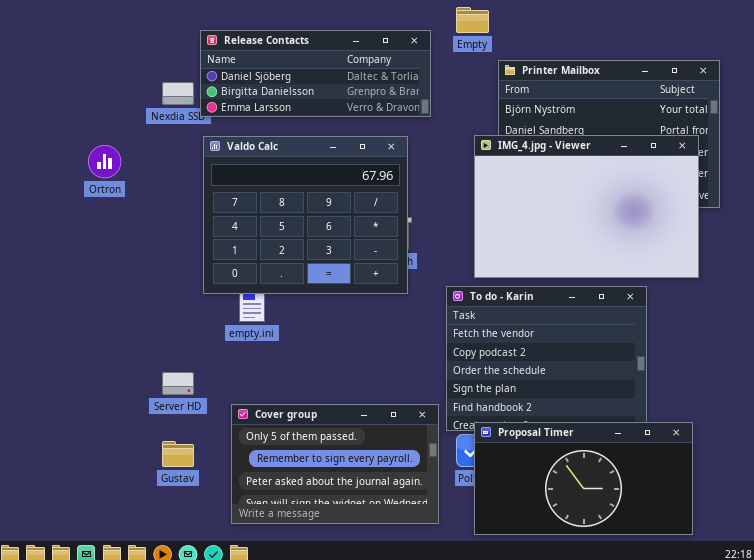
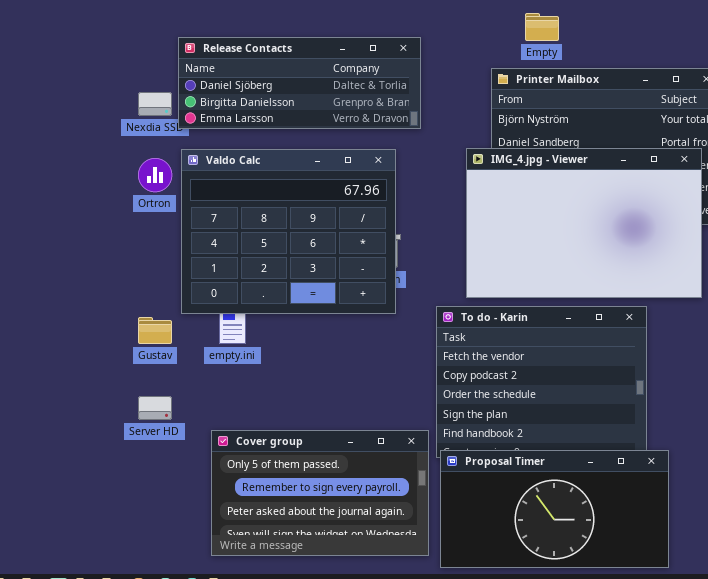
Empty: [456,7,489,33] -> [525,13,559,41], moved
Ortron: [88,145,121,178] -> [138,158,172,192], moved
Proposal Timer: [474,422,693,535] -> [440,450,669,568], moved
Gustav: [162,441,194,467] -> [138,317,172,344], moved

